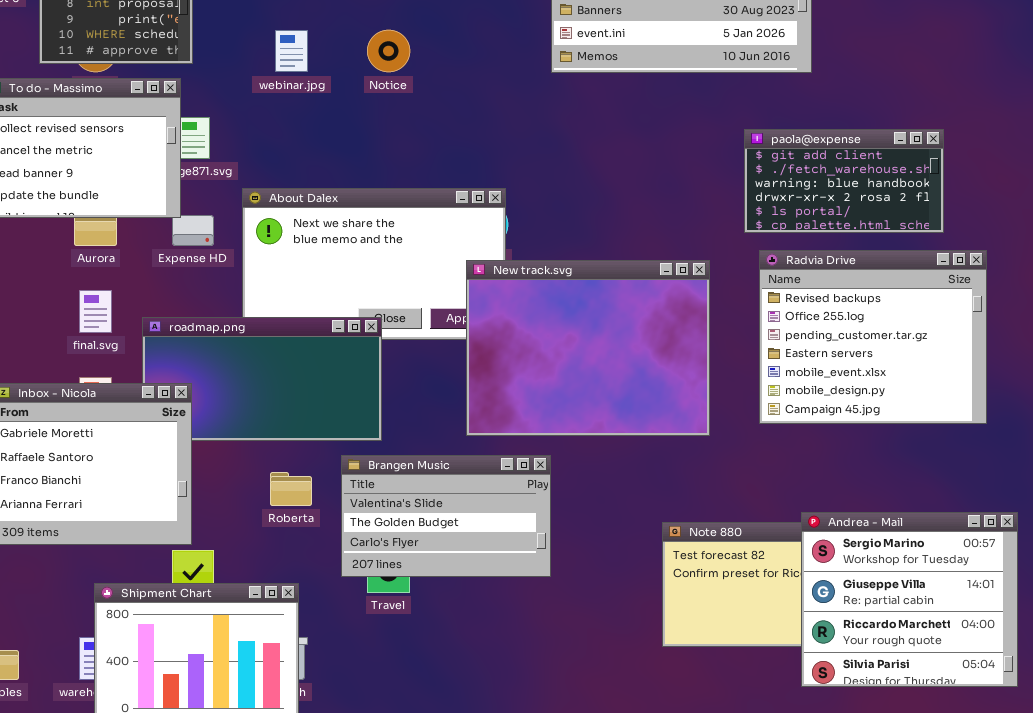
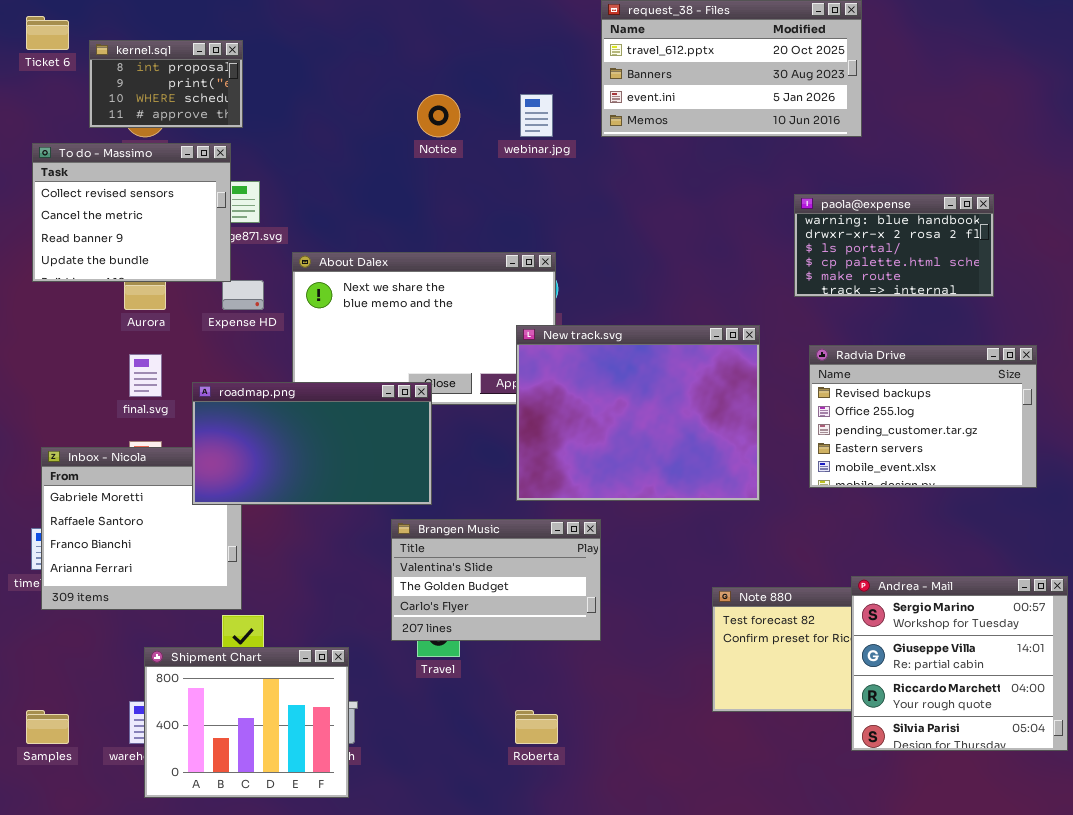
webinar.jpg: [275,30,308,72] -> [520,94,553,137], moved
paola@expense: [744,129,944,233] -> [794,194,994,297], scrolled down 2 rows
Radvia Drive: [759,250,987,424] -> [809,345,1037,488], resized
roadmap.png: [142,317,382,441] -> [192,382,432,505], raised
Roberta: [270,472,312,506] -> [515,710,558,744], moved

